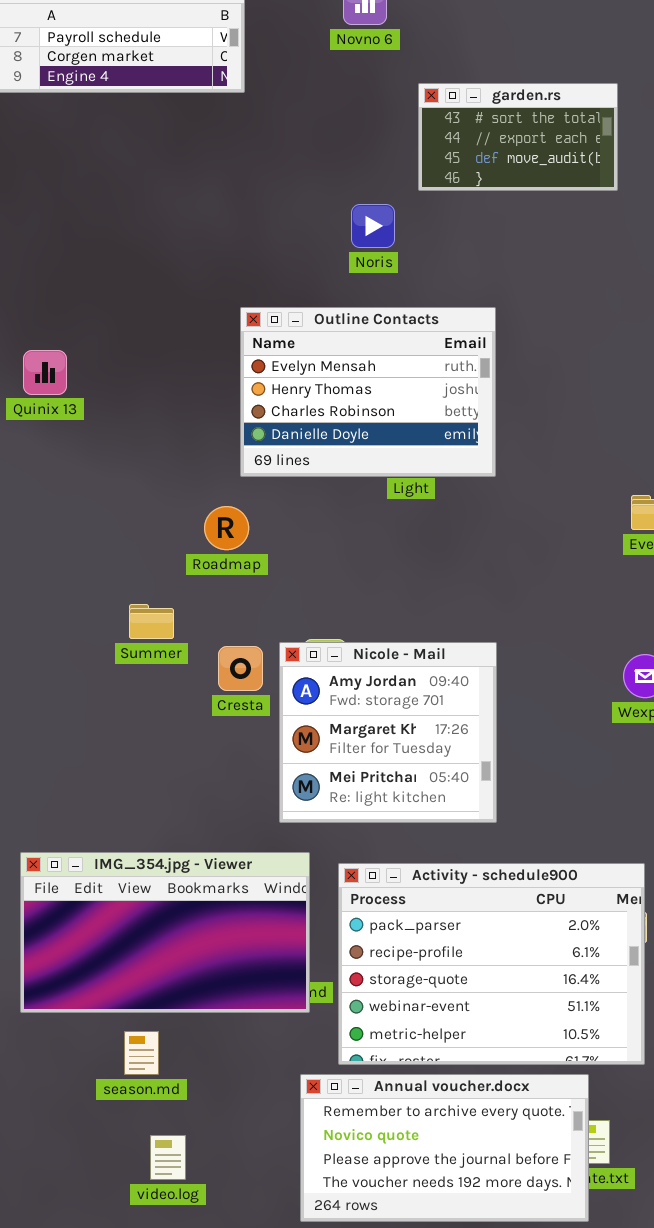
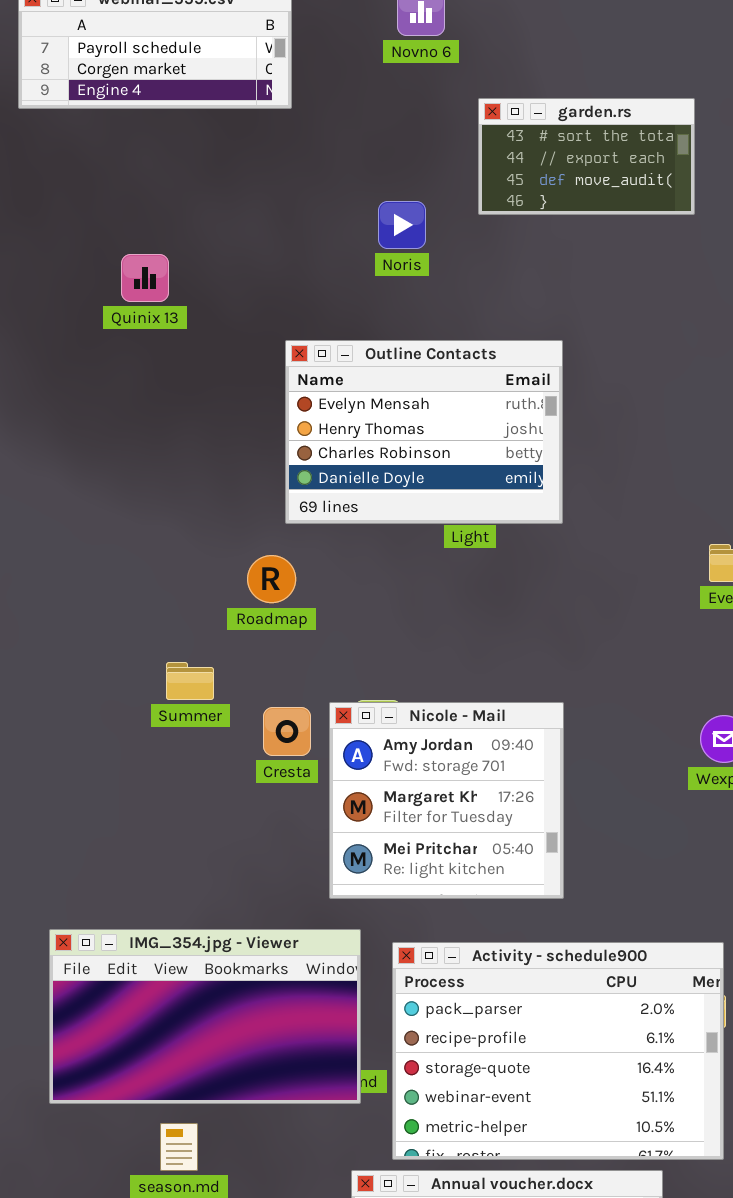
Noris: [351,204,395,248] -> [378,201,426,249], moved
Quinix 13: [23,350,67,395] -> [121,254,169,302], moved

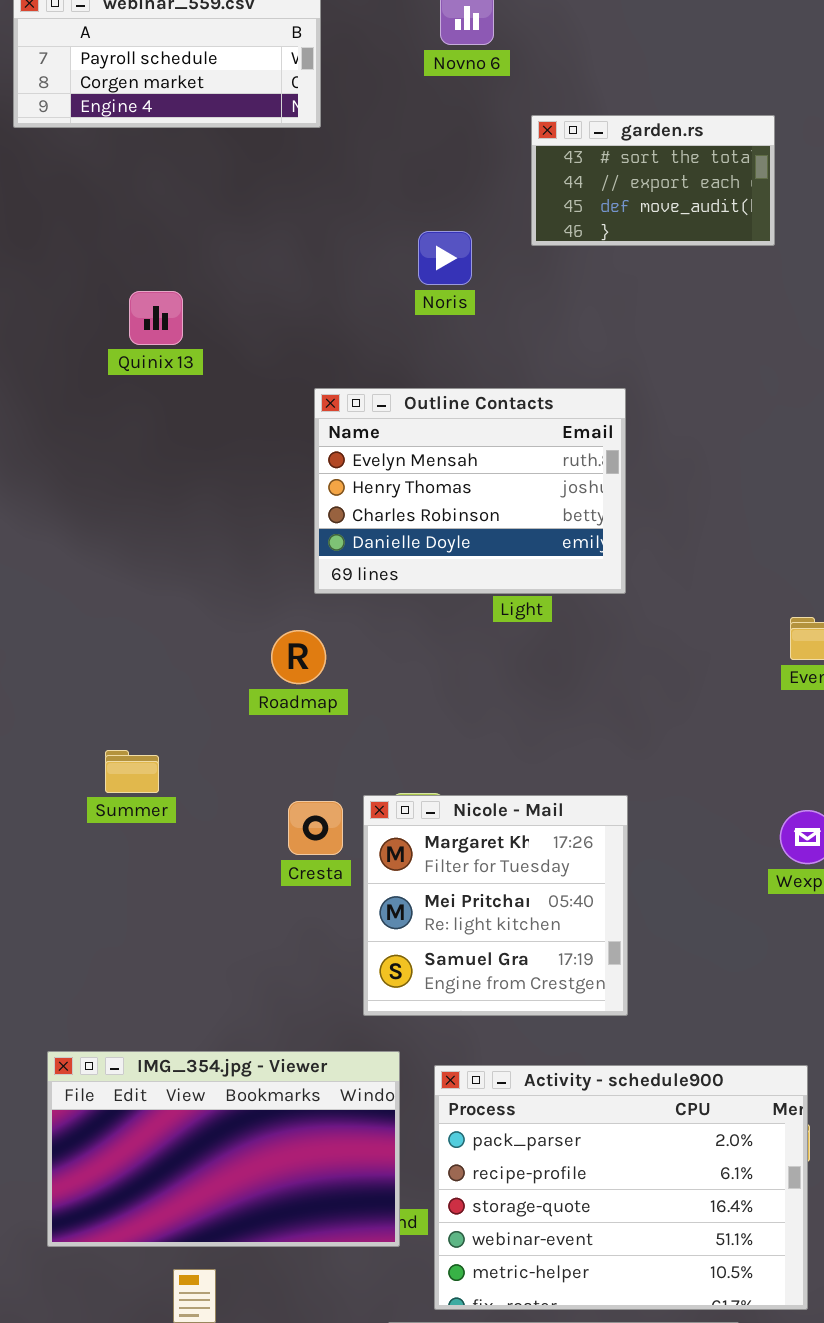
Summer: [166,662,214,700] -> [105,750,159,793], moved
Nicole - Mail: [329,702,564,899] -> [363,795,628,1016], scrolled down 1 row

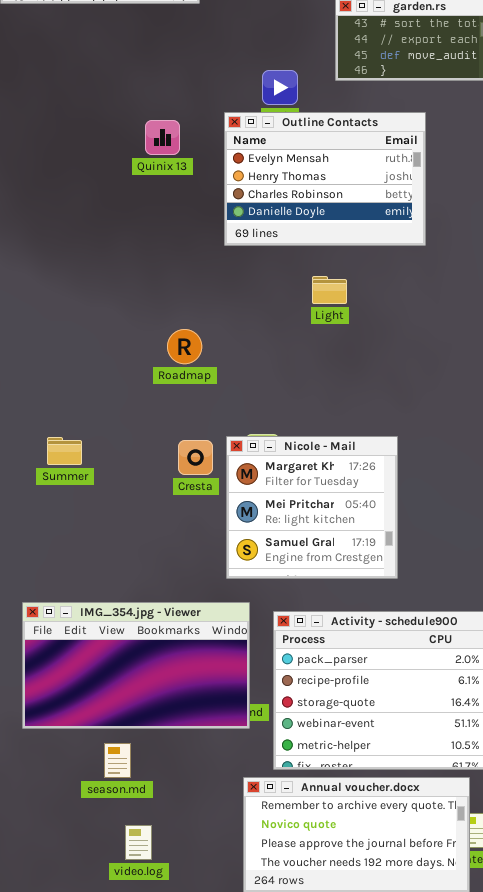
Quinix 13: [129,291,183,345] -> [145,120,180,155], moved
Outline Contacts: [314,388,626,594] -> [224,112,426,246], moved
Summer: [105,750,159,793] -> [47,437,82,465], moved

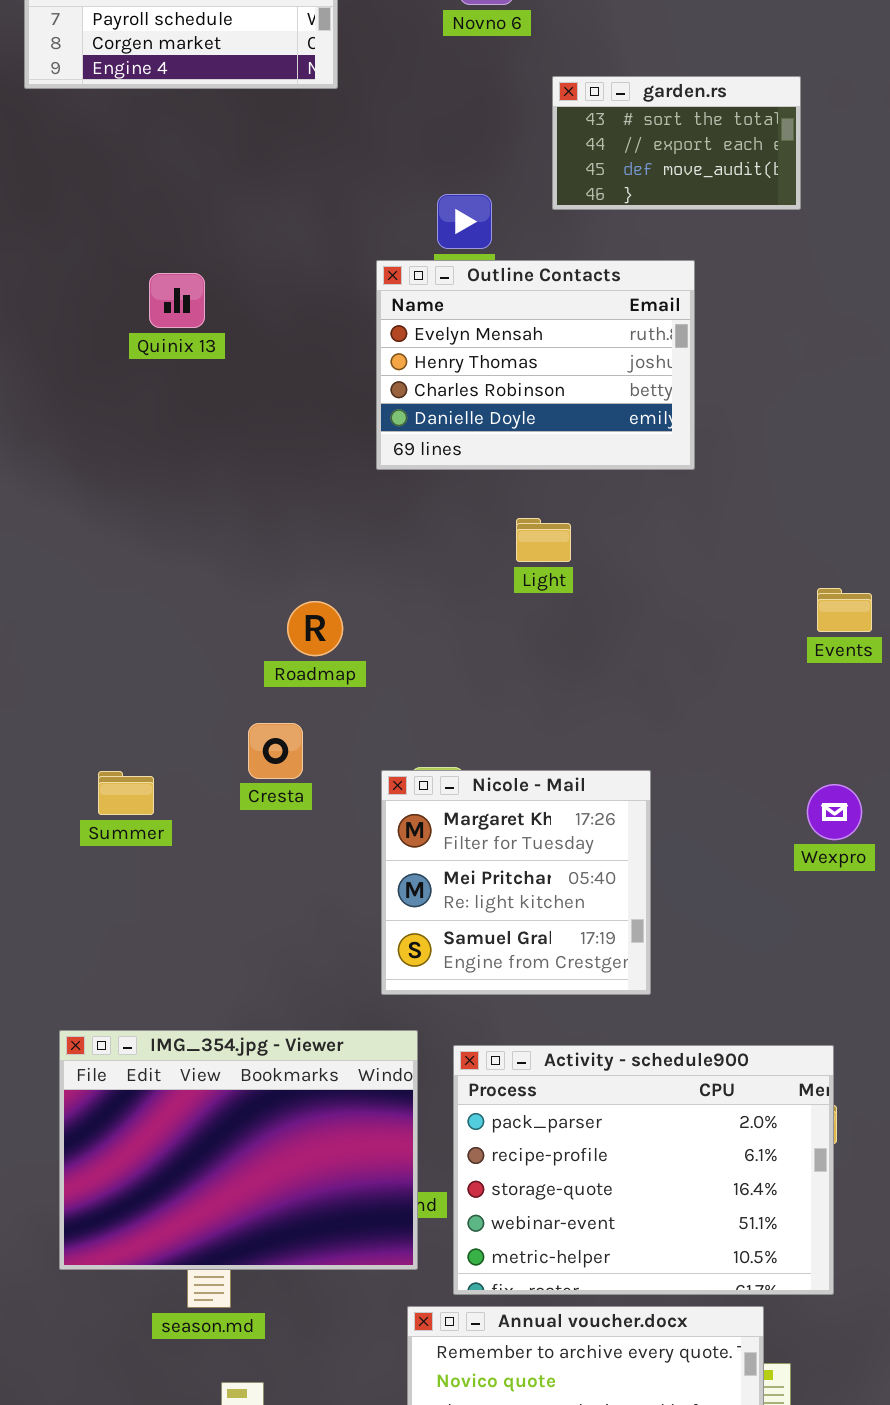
Quinix 13: [145,120,180,155] -> [149,273,205,328], moved
Cresta: [178,440,213,475] -> [248,723,303,779], moved
IMG_354.jpg - Viewer: [22,602,250,729] -> [59,1030,418,1270], resized

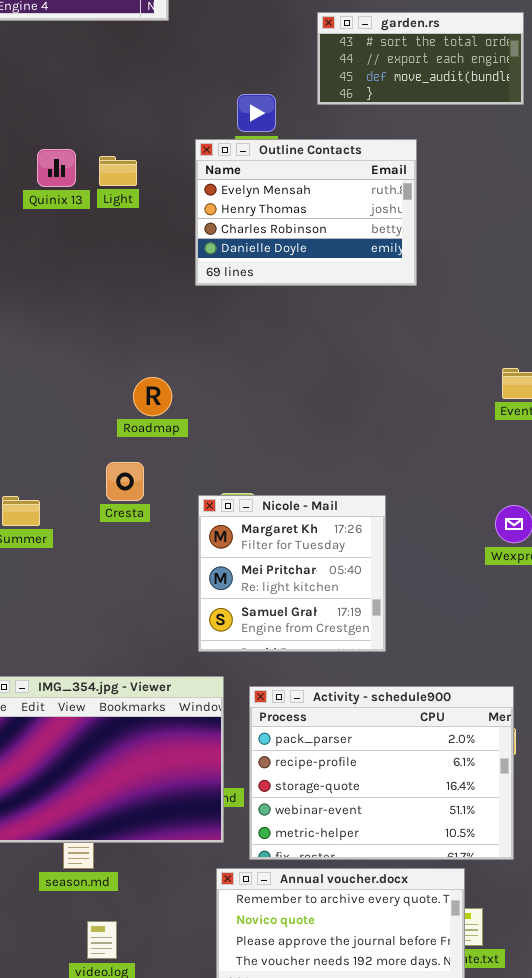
garden.rs: [552,76,801,210] -> [317,12,524,105], resized
Light: [516,518,571,562] -> [99,156,137,186], moved

